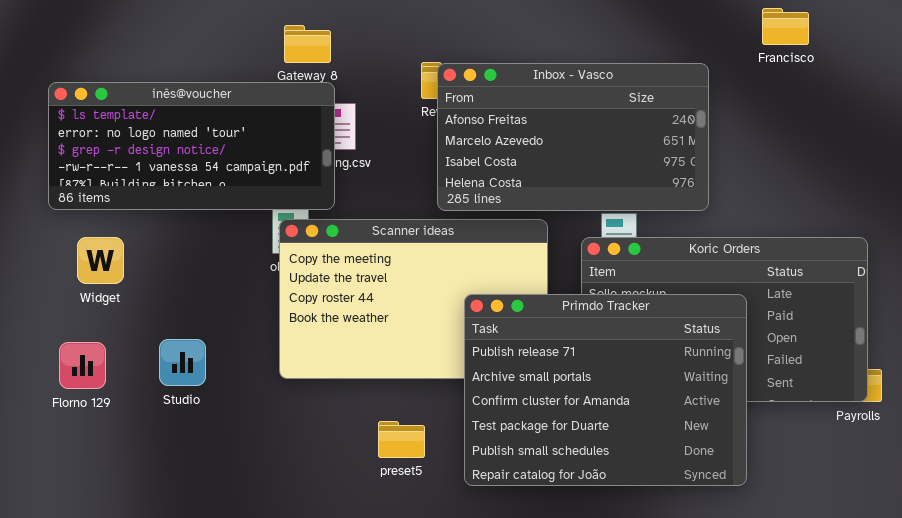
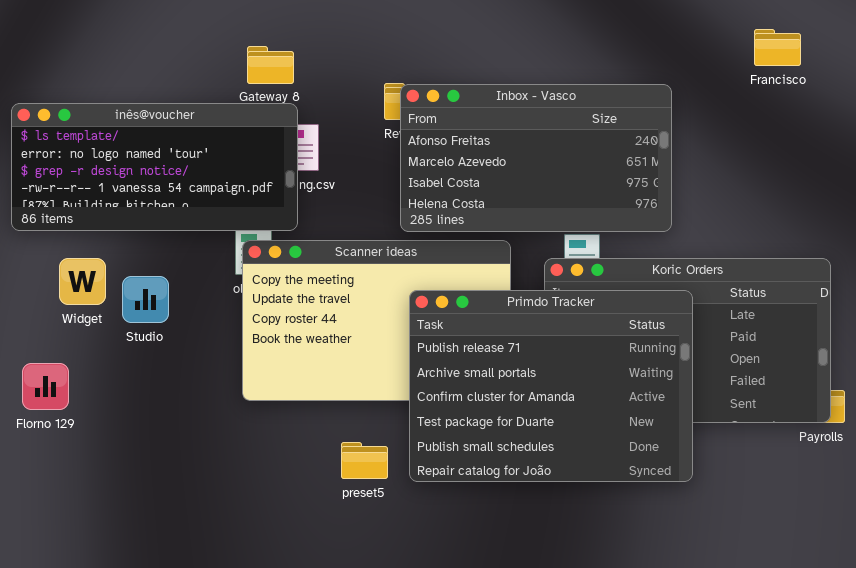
Francisco: [762,8,809,45] -> [754,29,801,66], moved
Widget: [77,237,124,284] -> [59,258,106,305], moved
Primdo Tracker: [464,294,747,486] -> [409,290,693,482], moved
Studio: [159,339,206,386] -> [122,276,169,323], moved

